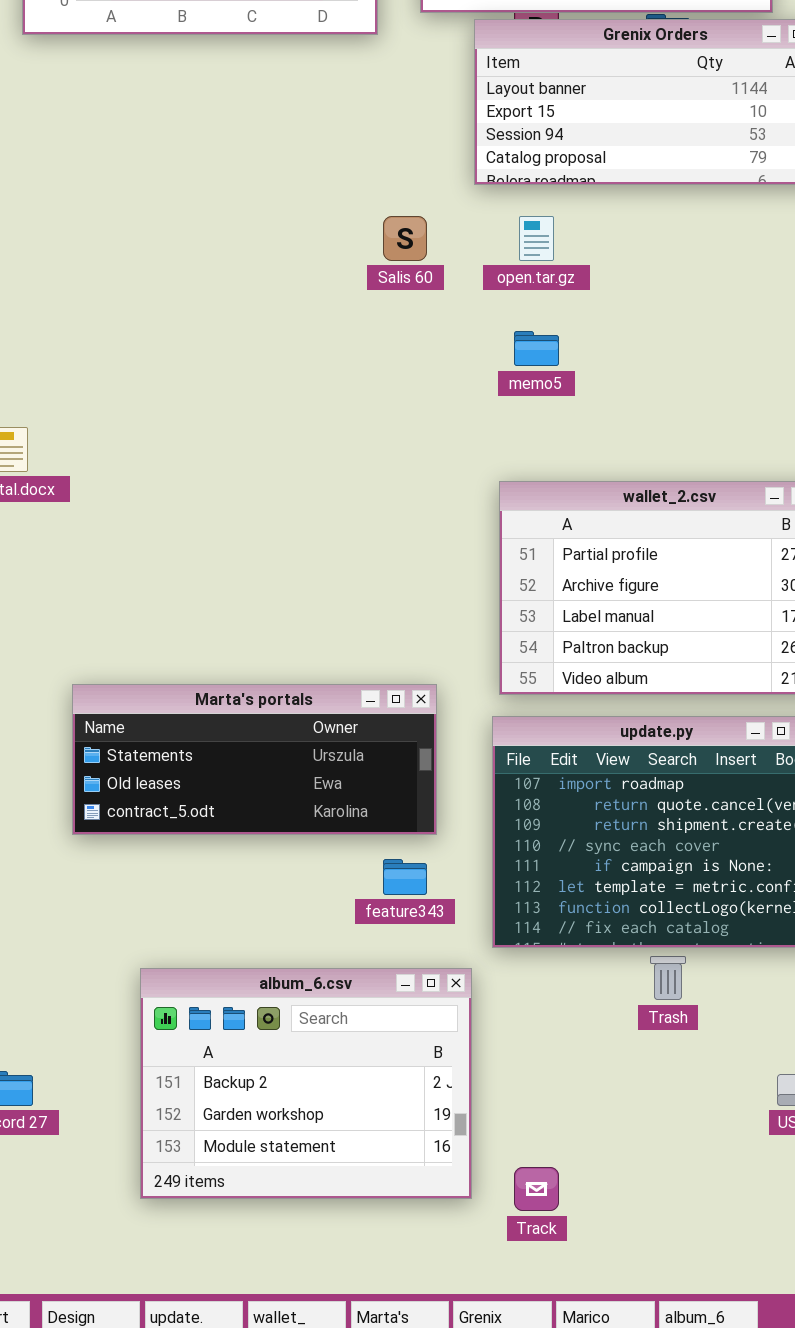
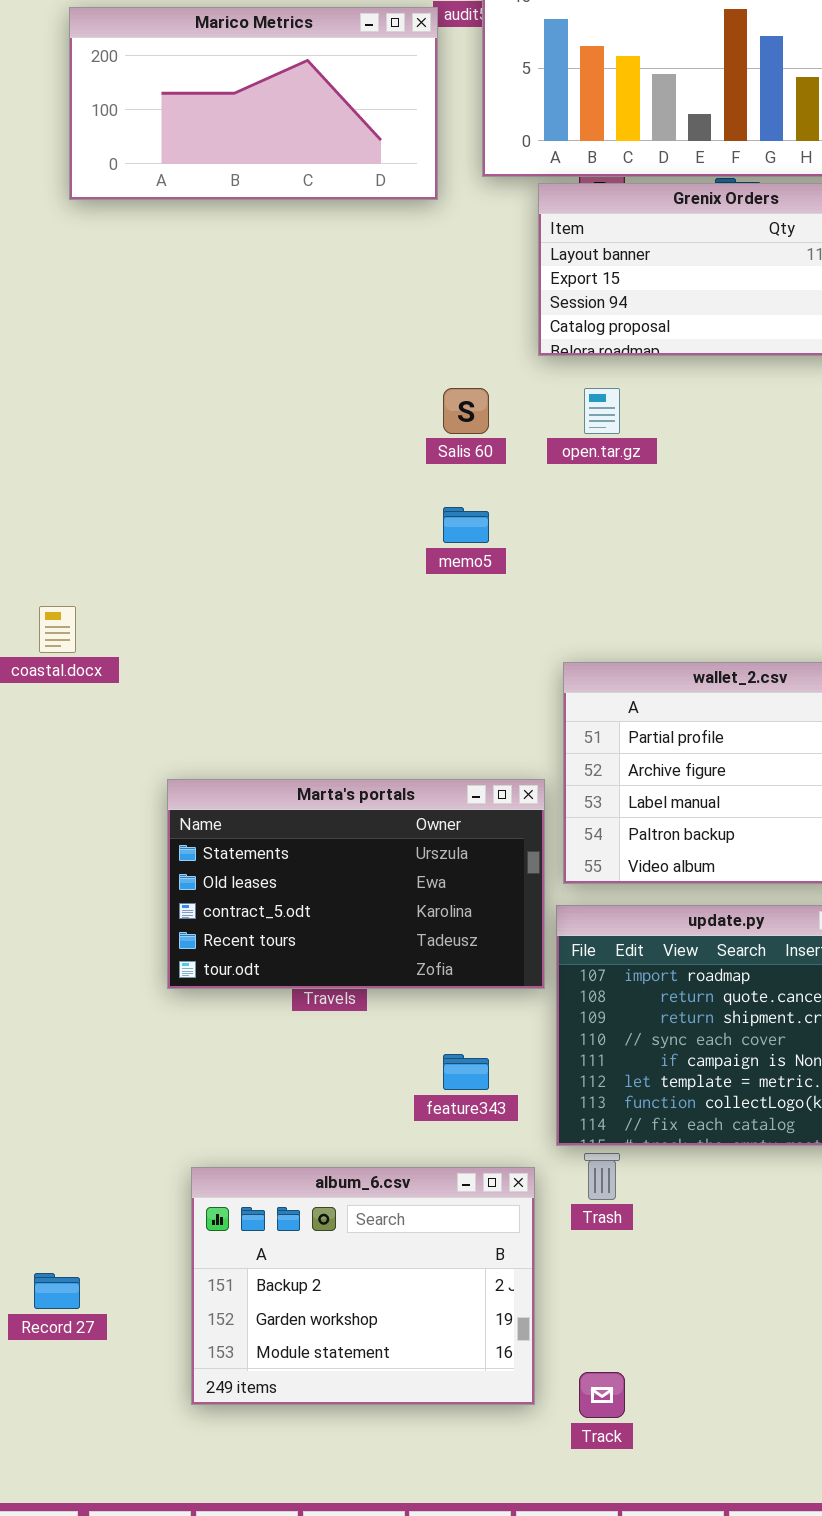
memo5: [514,331,559,366] -> [443,507,489,543], moved
Marta's portals: [72,684,437,835] -> [167,779,545,989], moved, resized
Trash: [650,956,686,1000] -> [584,1153,620,1200], moved

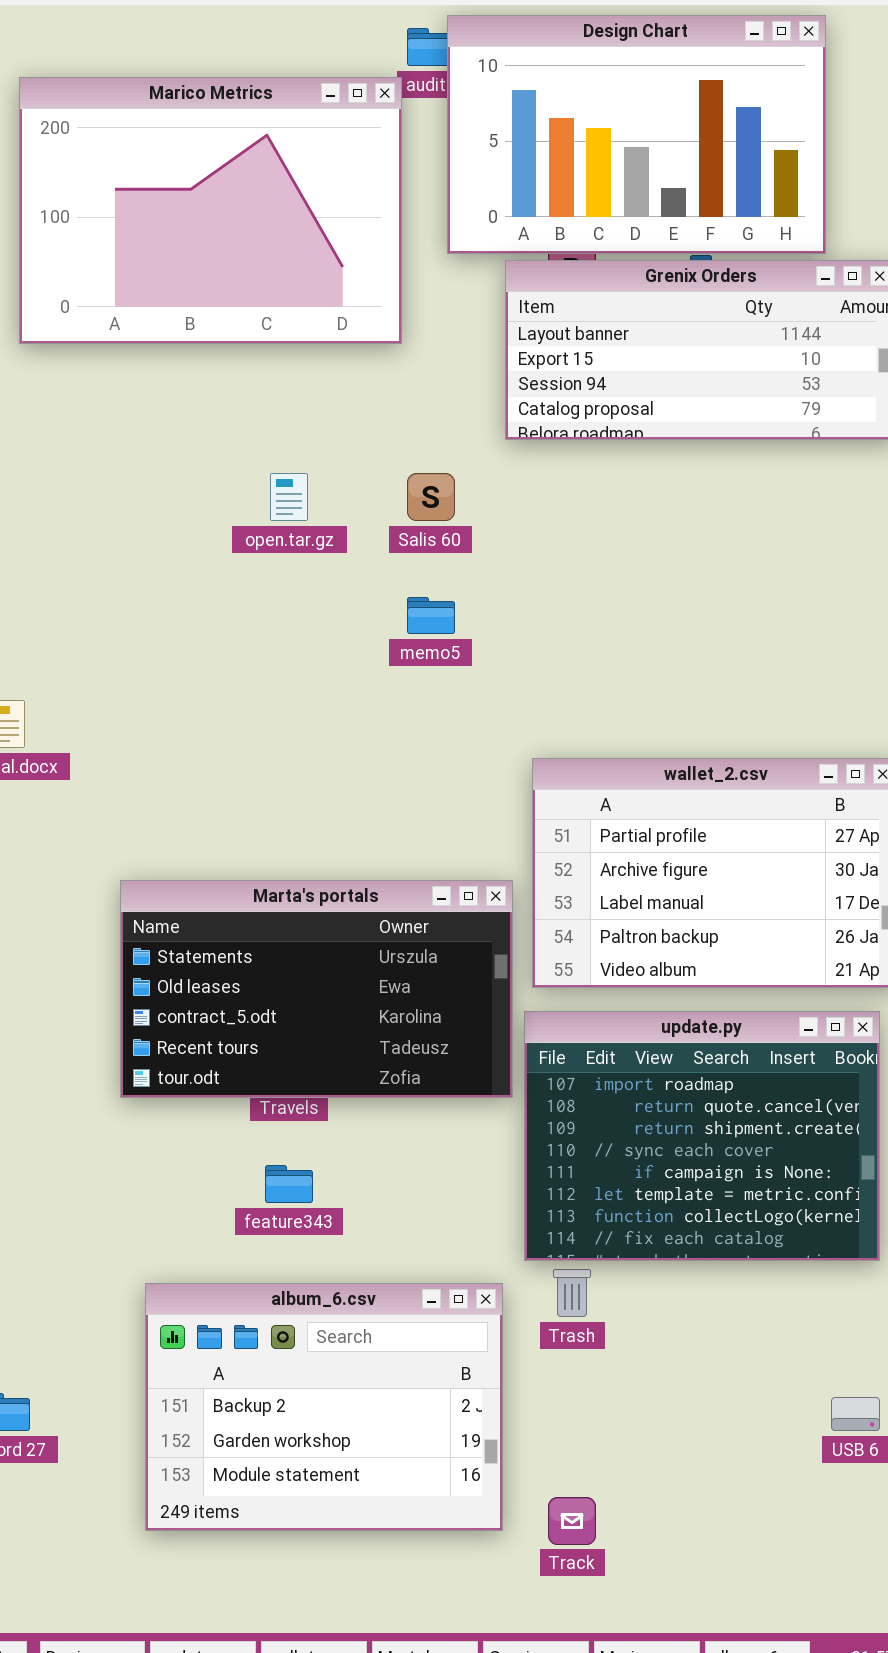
Marico Metrics: [69,7,438,200] -> [19,77,402,344], resized
open.tar.gz: [584,388,620,434] -> [270,473,308,521], moved
feature343: [443,1054,489,1090] -> [265,1165,313,1203], moved

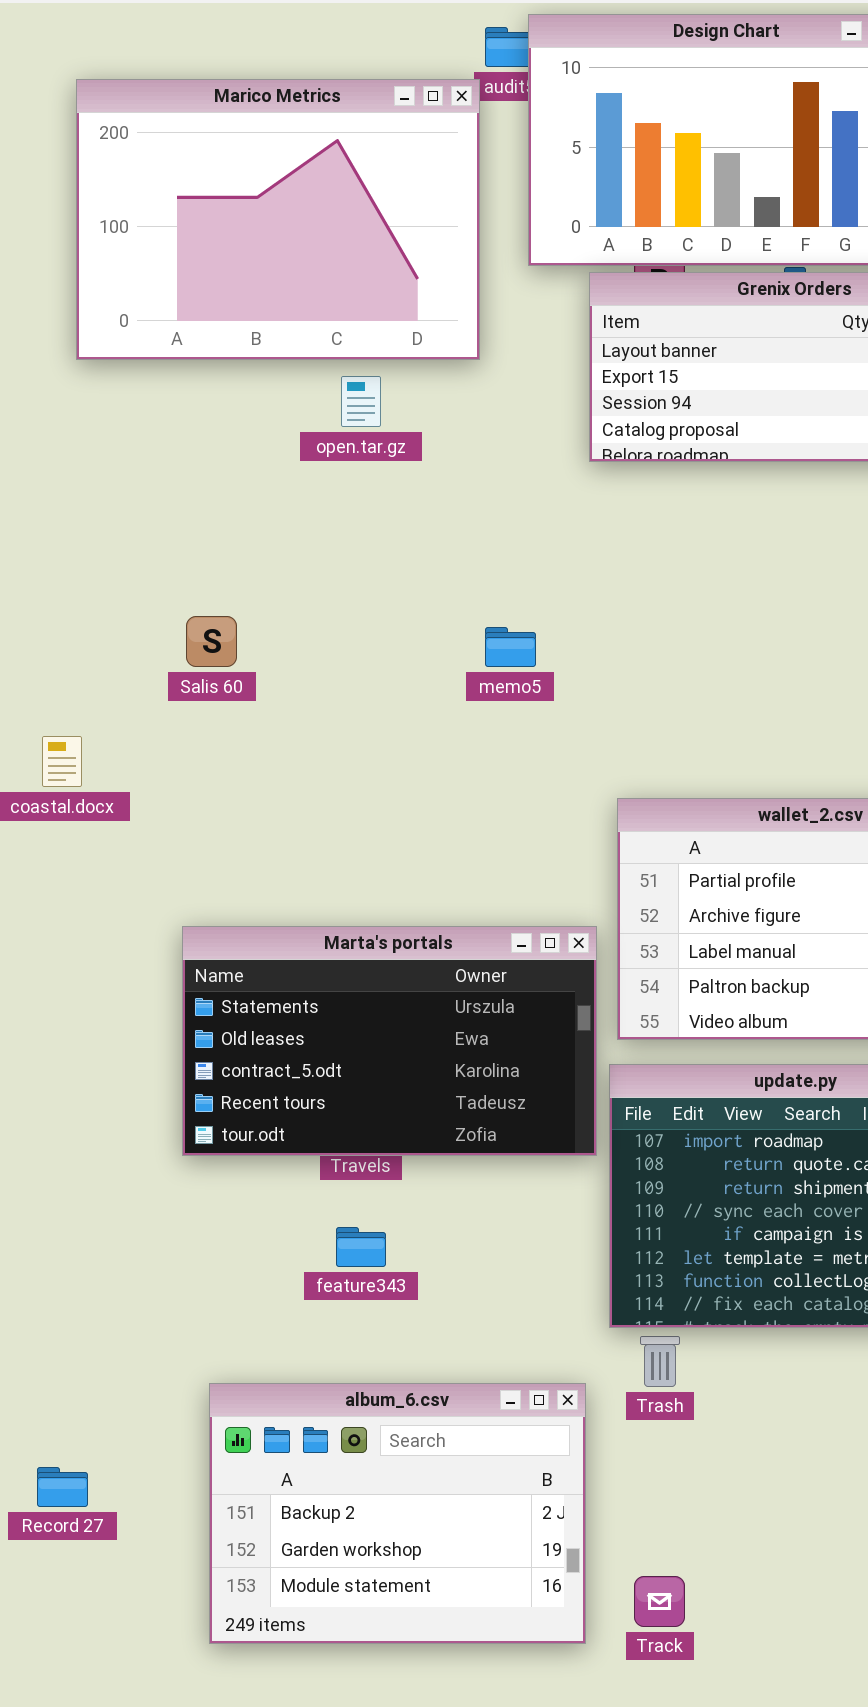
open.tar.gz: [270,473,308,521] -> [341,376,381,427], moved
Salis 60: [407,473,455,521] -> [186,616,237,667], moved
album_6.csv: [145,1283,503,1531] -> [209,1383,586,1644], moved

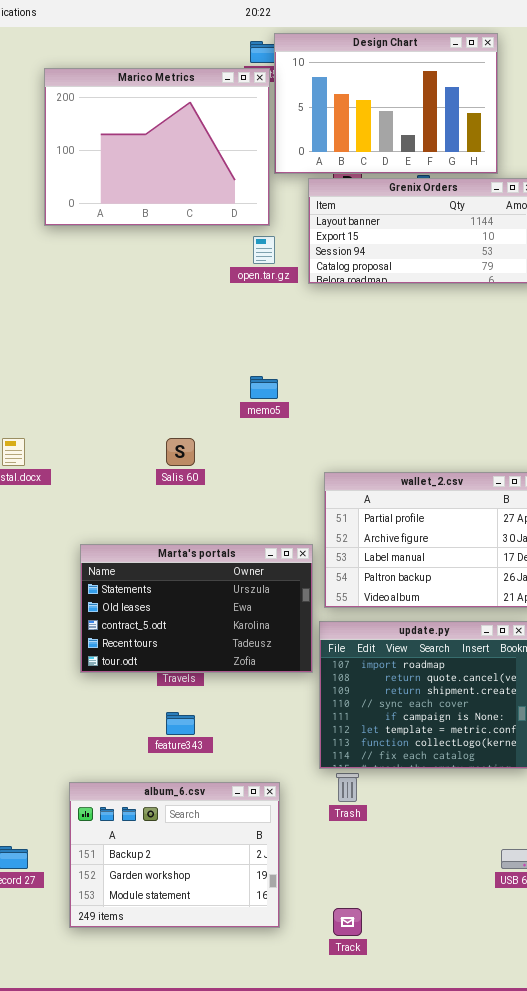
Marico Metrics: [76,79,480,360] -> [44,68,270,226], moved
open.tar.gz: [341,376,381,427] -> [253,236,275,264], moved
Salis 60: [186,616,237,667] -> [166,438,195,466], moved
album_6.csv: [209,1383,586,1644] -> [69,782,280,928], moved

